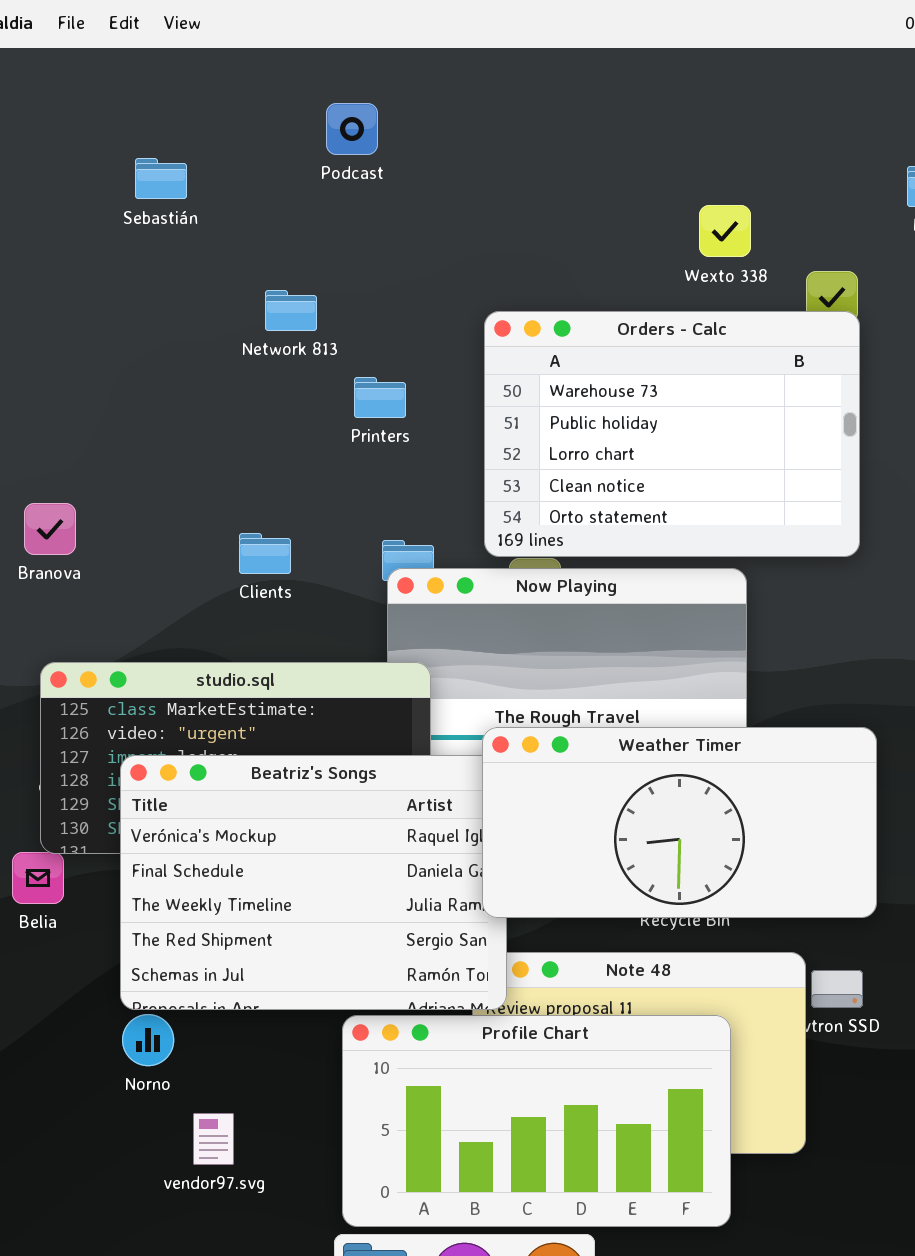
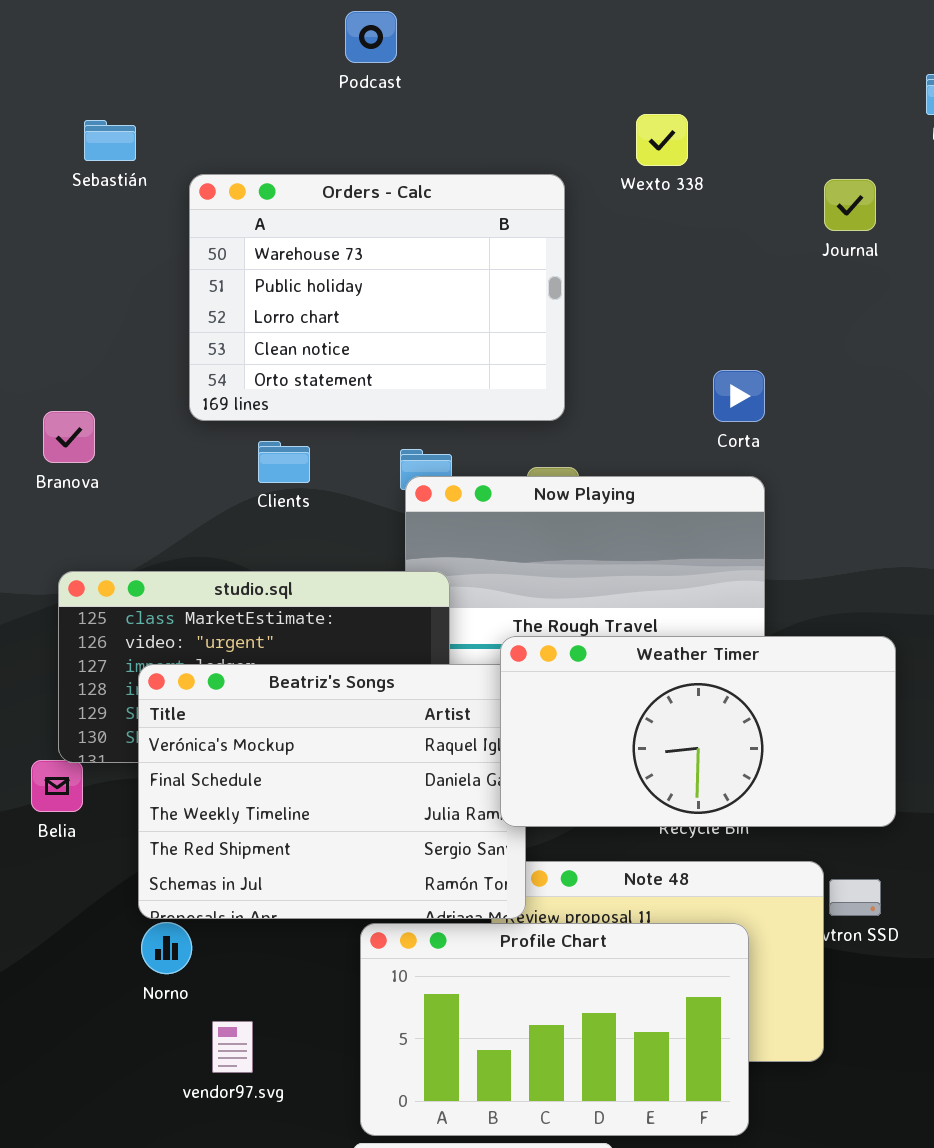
Sebastián: [135,158,187,199] -> [84,120,136,161], moved
Wexto 338: [699,205,751,257] -> [636,114,688,166], moved
Orders - Calc: [484,311,860,557] -> [189,174,565,421], moved

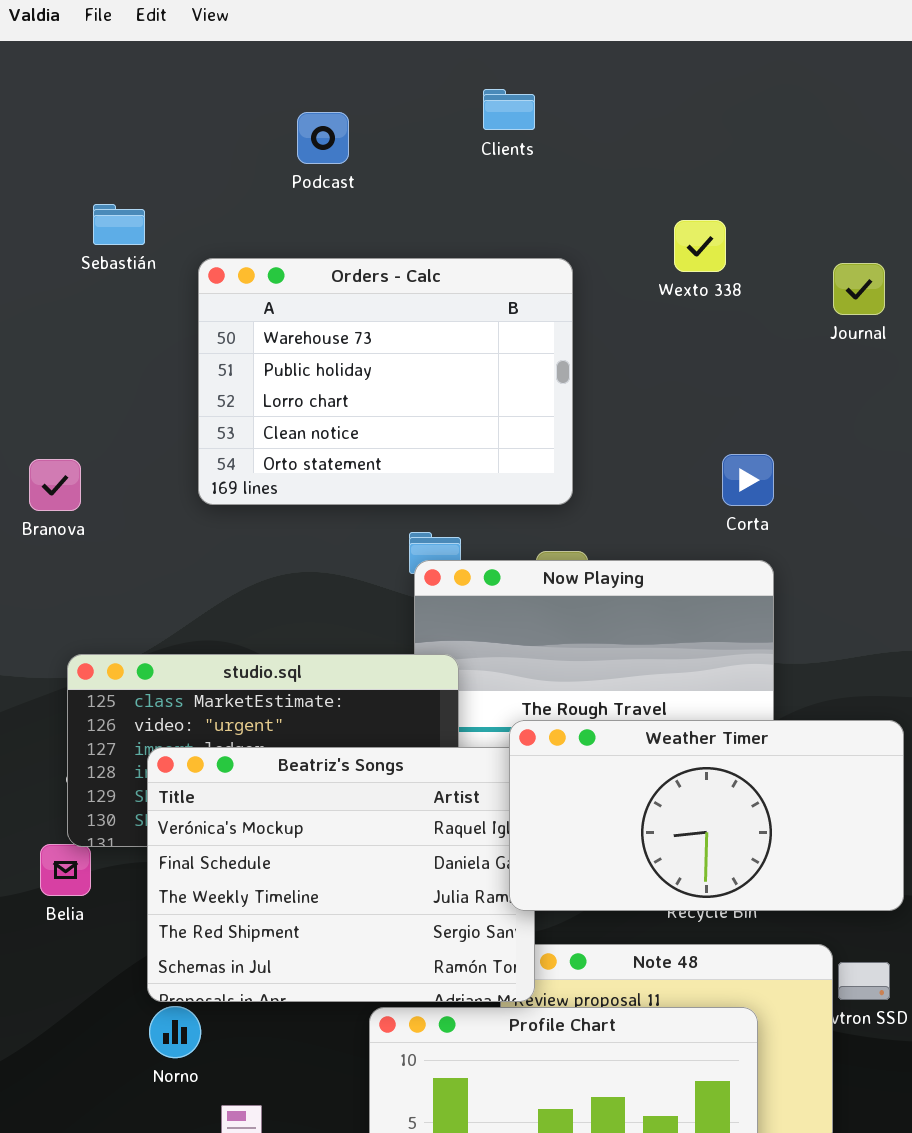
Podcast: [345,11,397,63] -> [297,112,349,164], moved
Wexto 338: [636,114,688,166] -> [674,220,726,272], moved
Branova: [43,411,95,463] -> [29,459,81,511], moved
Clients: [258,441,310,483] -> [483,89,535,130], moved

